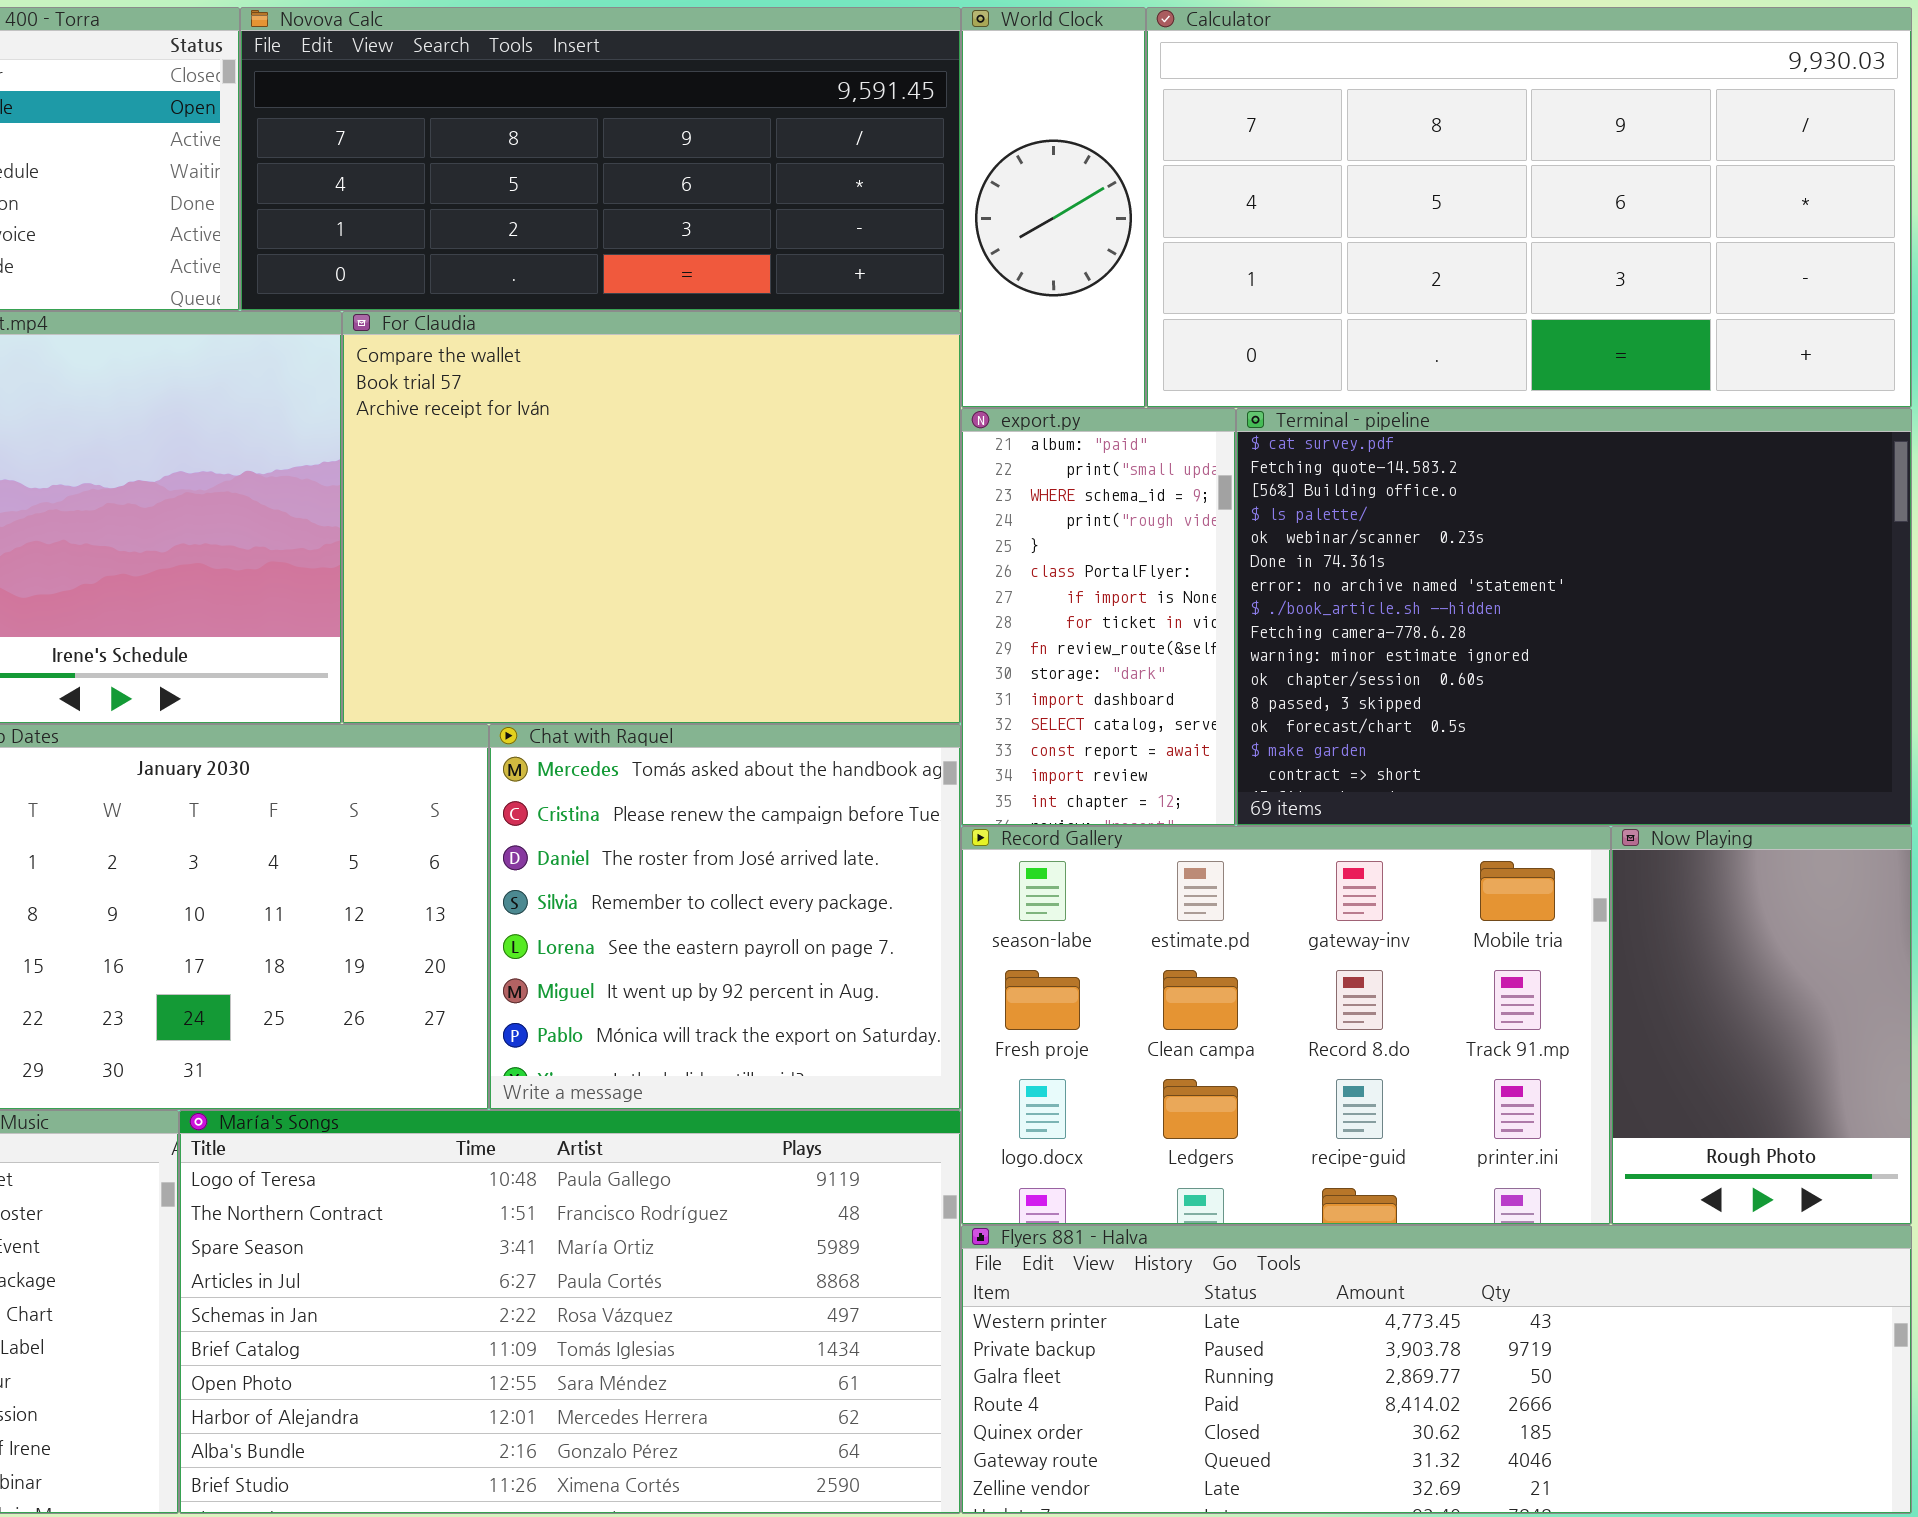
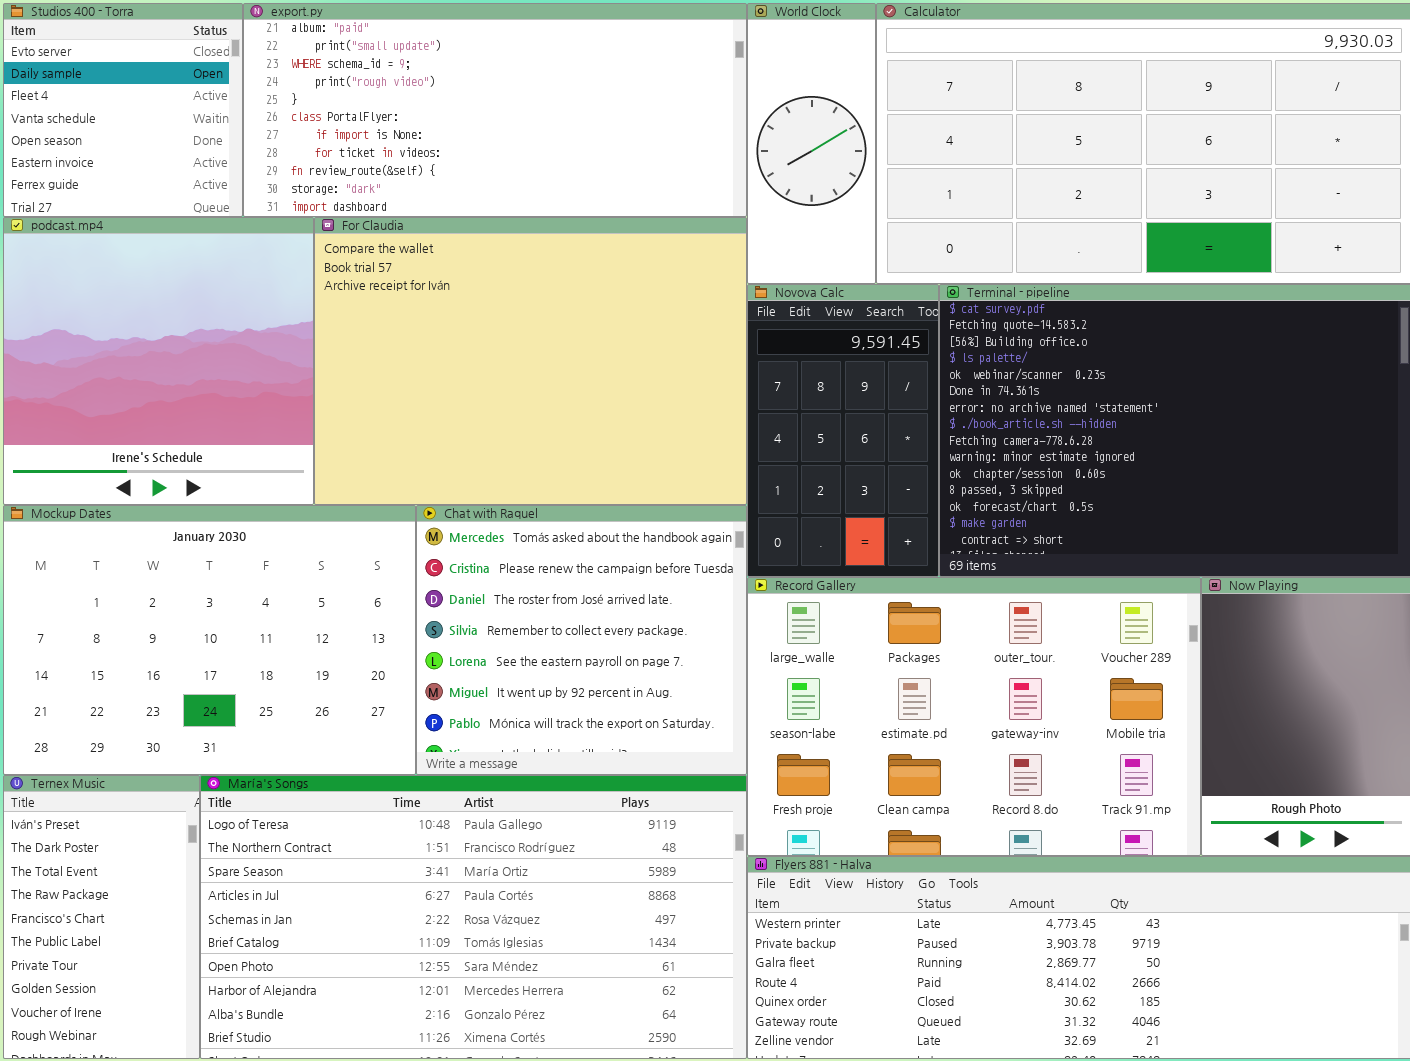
Novova Calc: [240,7,961,311] -> [747,284,939,577], moved, resized
export.py: [961,408,1236,826] -> [243,3,747,217], moved, resized
Record Gallery: [961,826,1611,1225] -> [747,577,1201,856], scrolled up 1 row

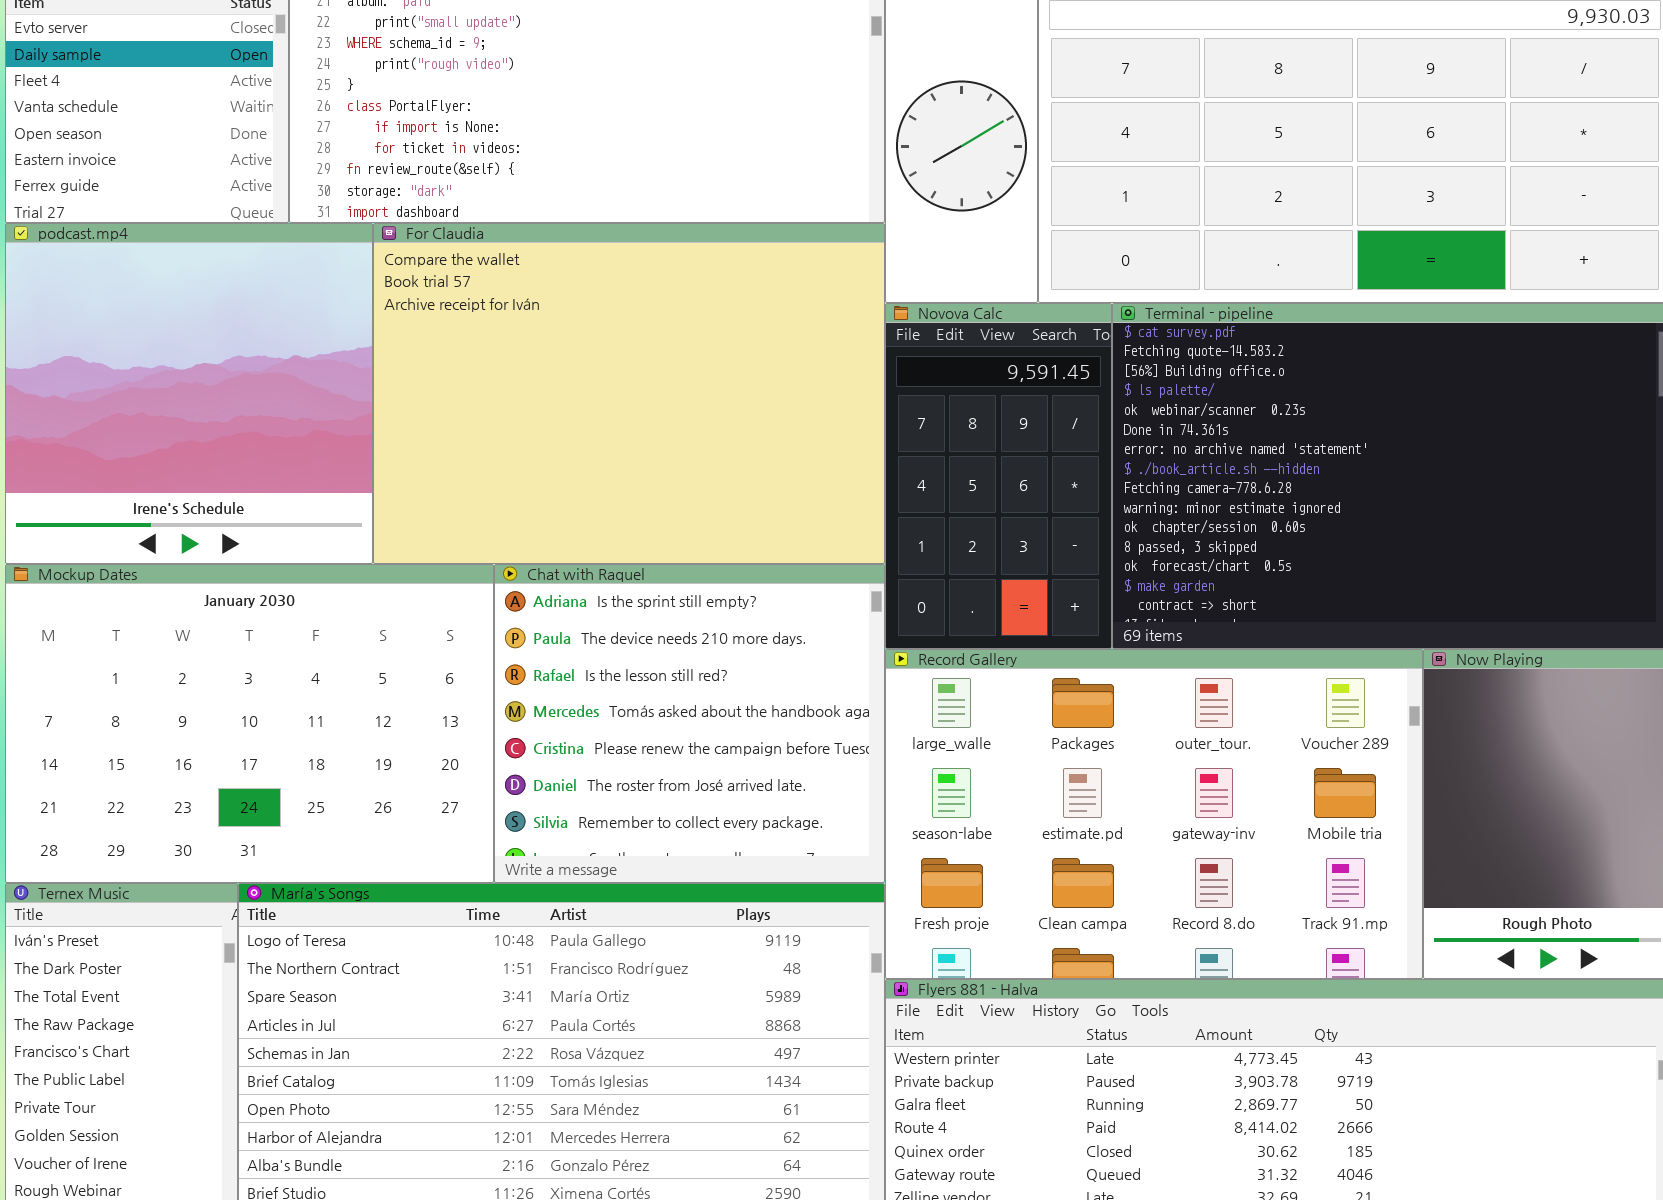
Chat with Raquel: [416,505,747,775] -> [494,564,885,883], scrolled up 3 rows

